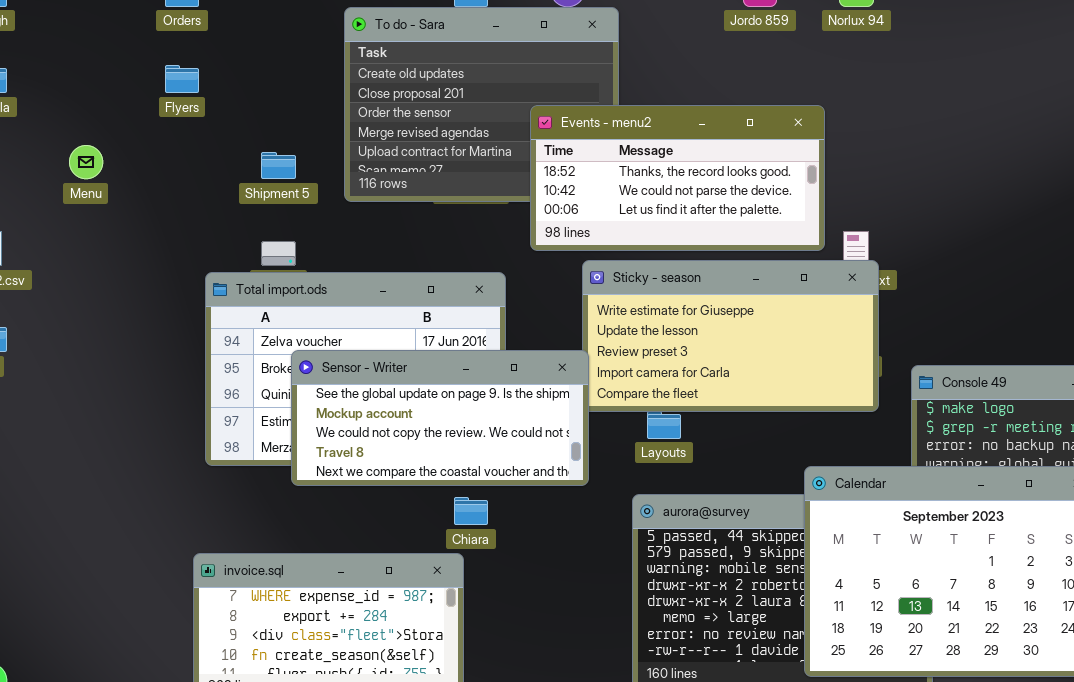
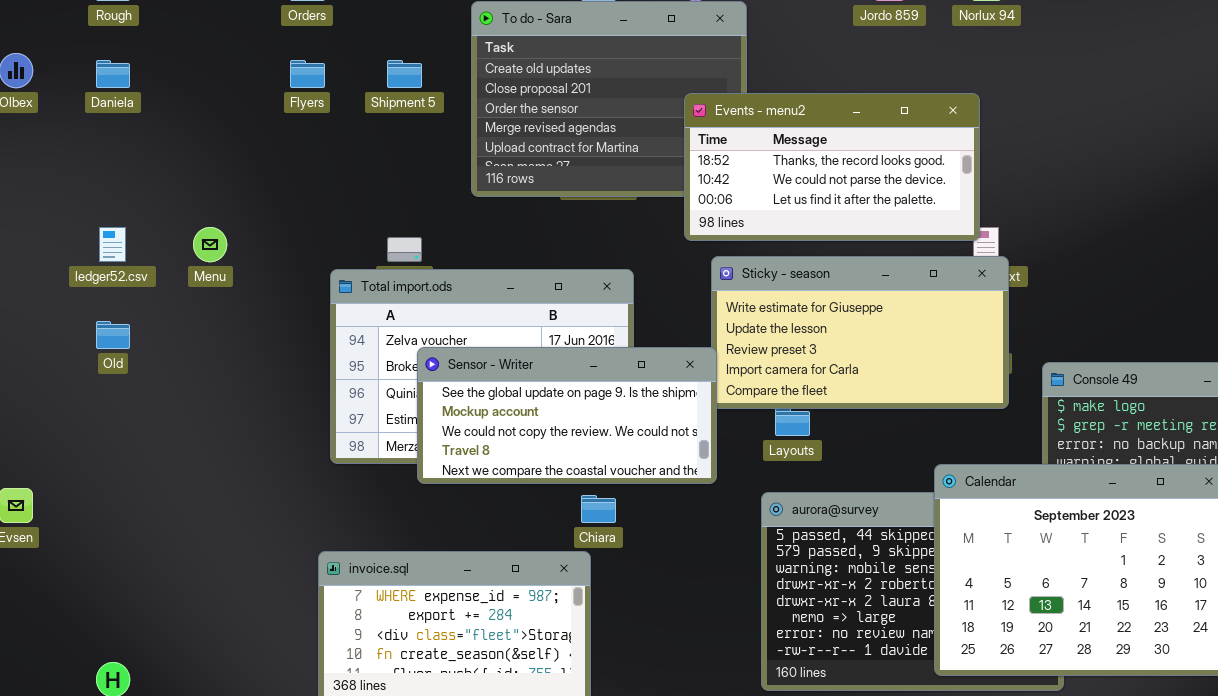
Events - menu2: [530,105,825,251] -> [684,93,980,241], moved
Menu: [69,145,103,179] -> [193,227,227,262], moved
Shipment 5: [261,152,296,179] -> [387,60,422,88], moved

